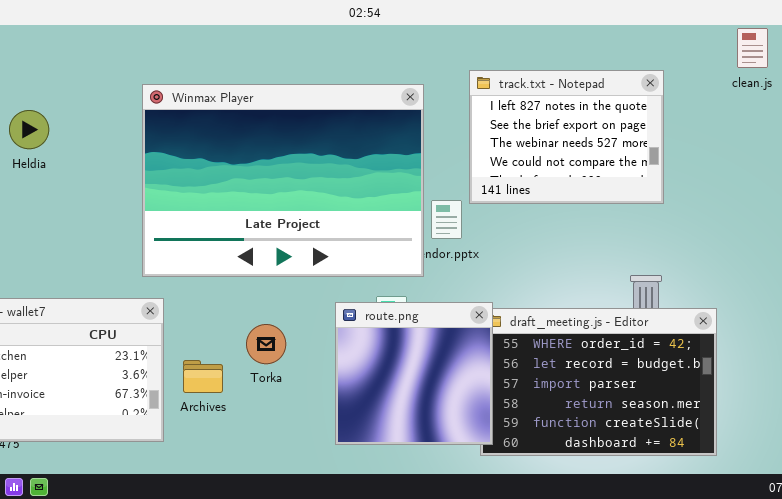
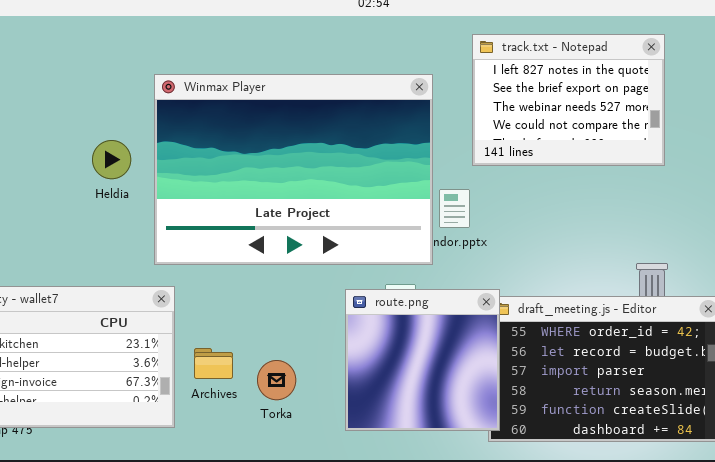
track.txt - Notepad: [469,70,664,204] -> [472,34,665,166], moved
Heldia: [9,110,49,149] -> [92,140,131,179], moved
Torka: [246,324,286,364] -> [257,360,296,400], moved

